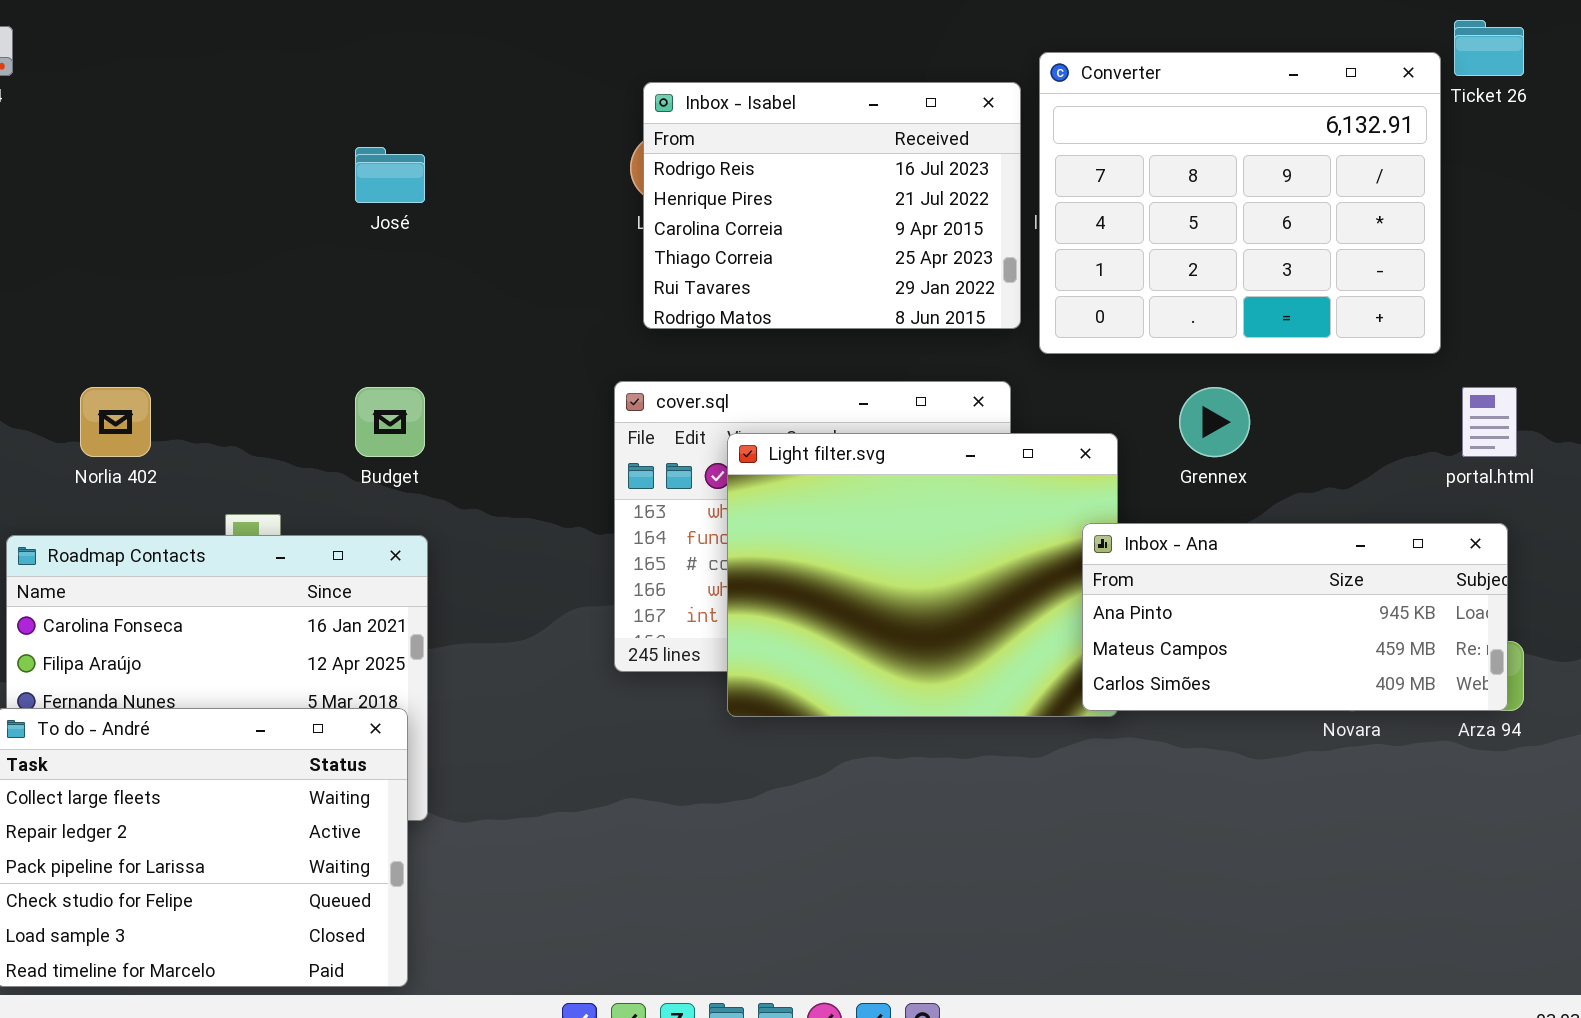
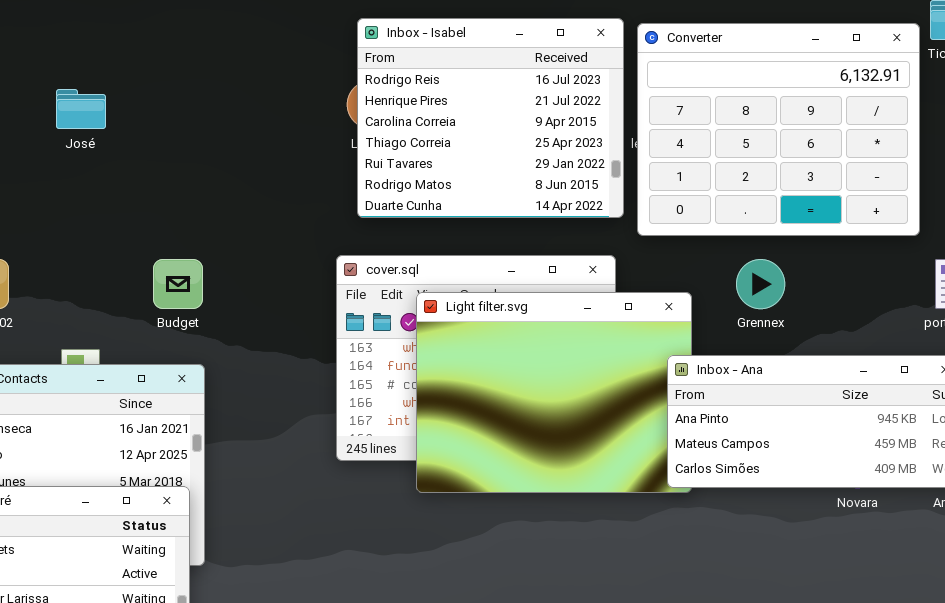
Inbox - Isabel: [643,82,1021,329] -> [357,18,624,218], resized
José: [355,147,425,203] -> [56,89,106,129], moved

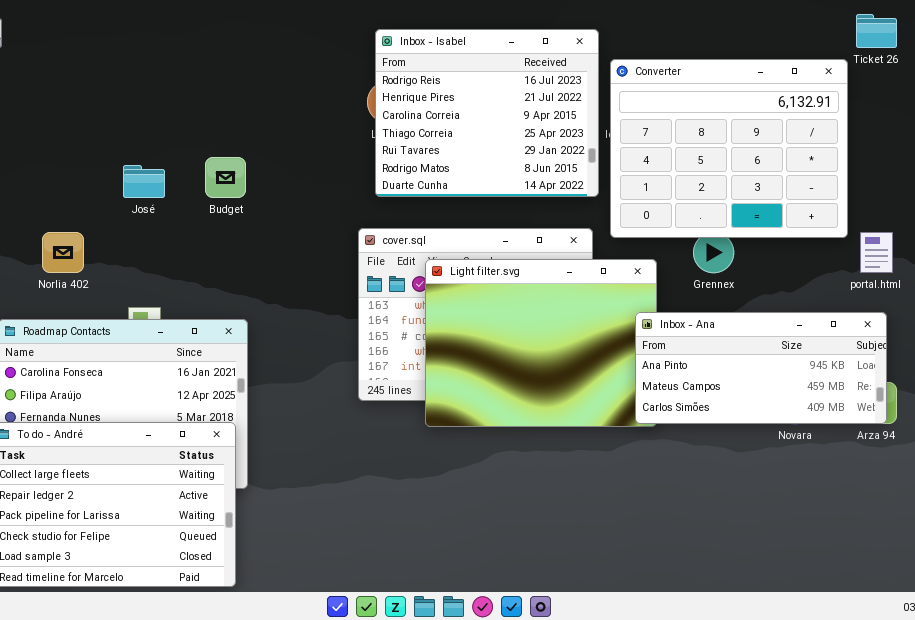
Converter: [637,23,920,236] -> [610,59,848,238], moved
José: [56,89,106,129] -> [123,165,165,198], moved
Budget: [153,259,203,309] -> [205,157,246,198], moved

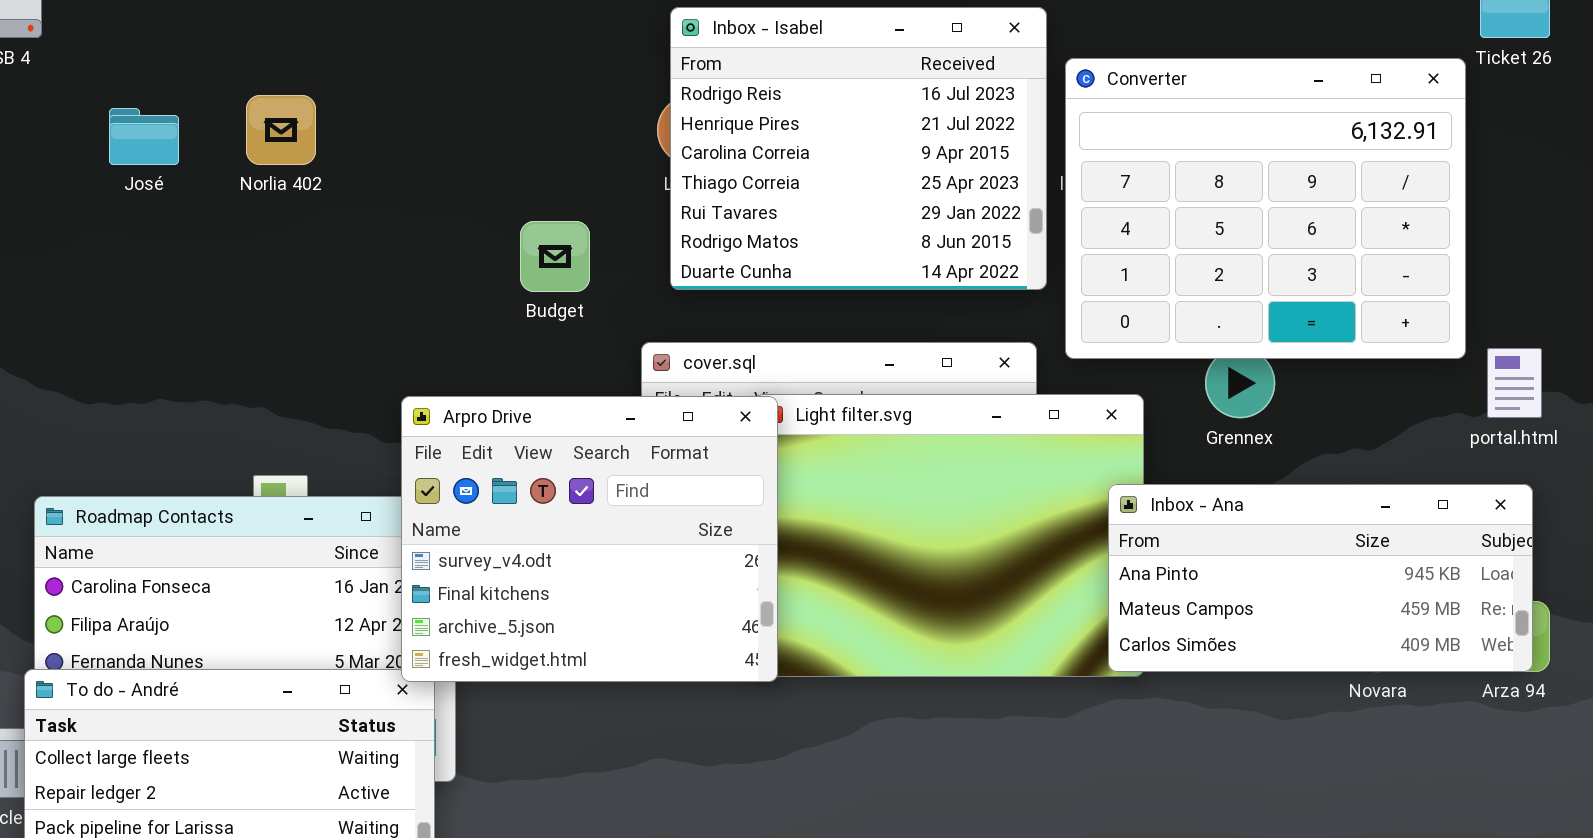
Budget: [205,157,246,198] -> [520,221,590,292], moved
José: [123,165,165,198] -> [109,108,179,165], moved
Norlia 402: [42,232,84,273] -> [246,95,316,165], moved
Arpro Drive: none -> [401,396,778,682], opened

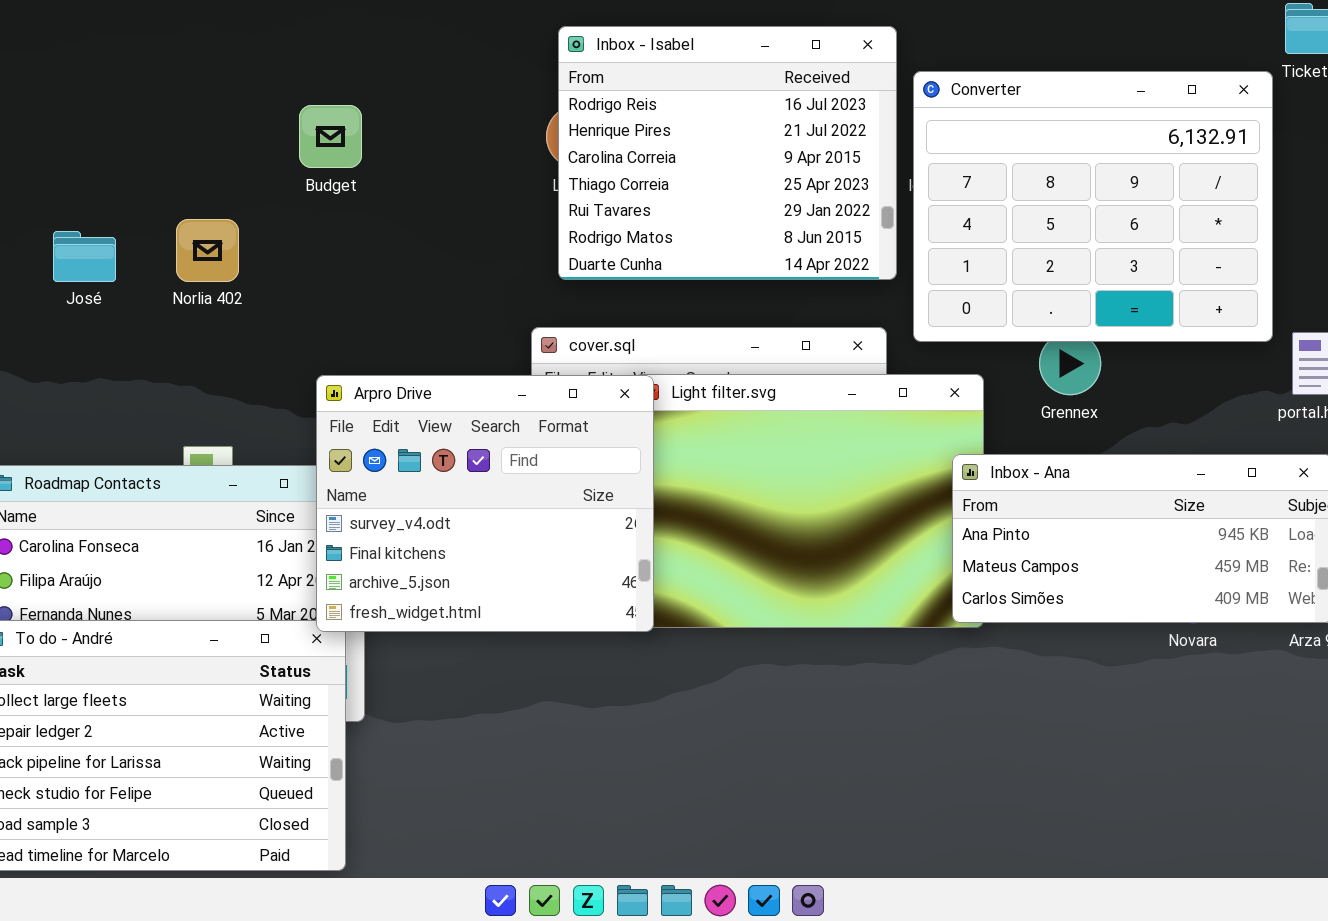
Norlia 402: [246,95,316,165] -> [176,219,239,282], moved
José: [109,108,179,165] -> [53,231,116,282], moved
Budget: [520,221,590,292] -> [299,105,362,168], moved

